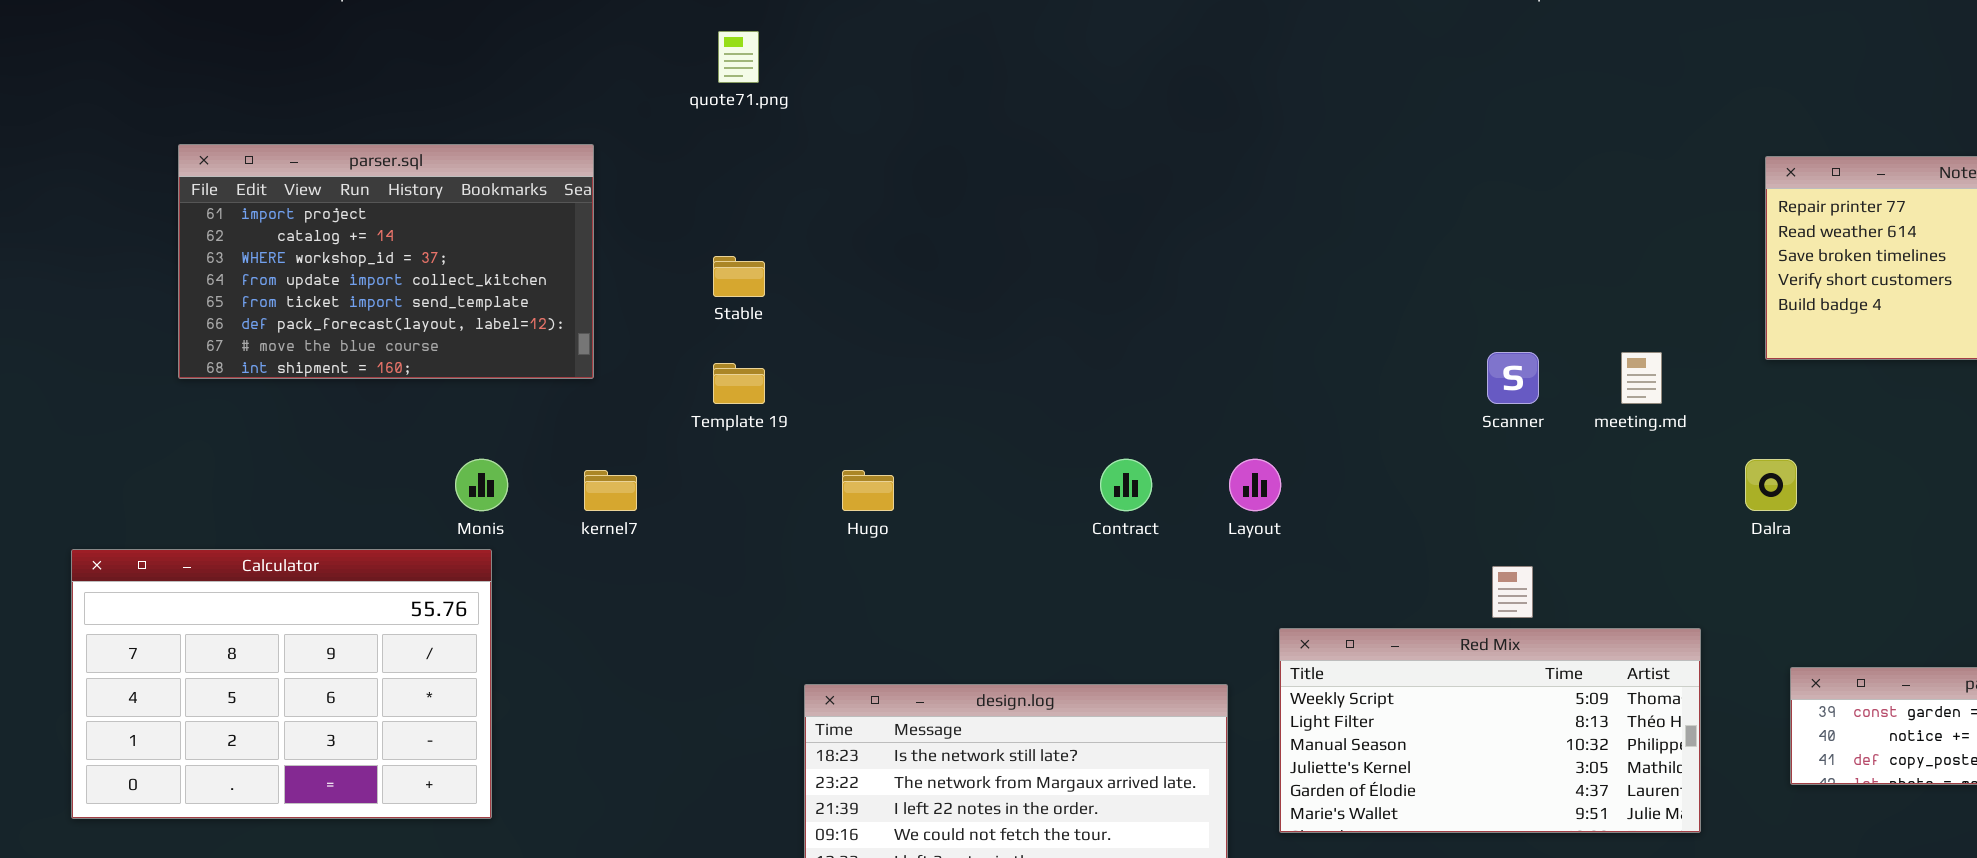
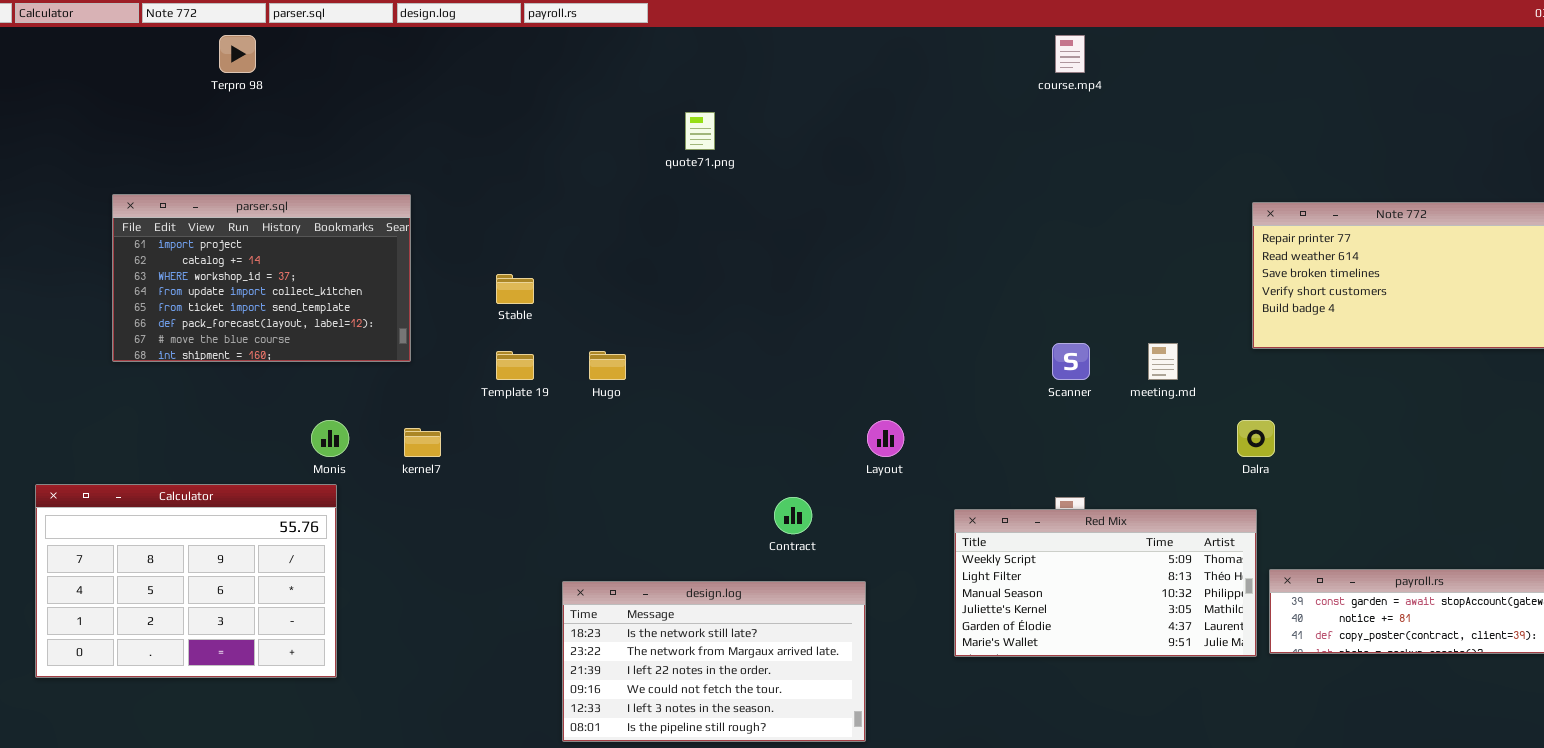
quote71.png: [718,31,759,83] -> [685,112,715,150], moved
Contract: [1100,459,1152,511] -> [774,497,812,534], moved
Hugo: [842,470,894,511] -> [589,351,626,380], moved
Red Mix: [1279,628,1701,833] -> [954,509,1257,657], moved

